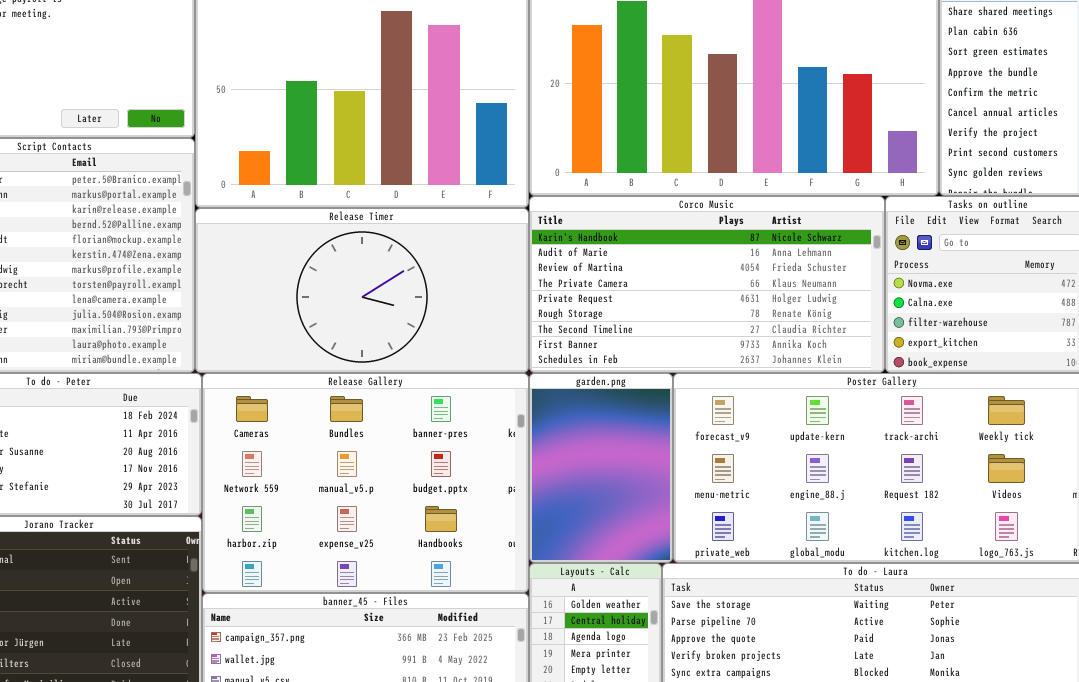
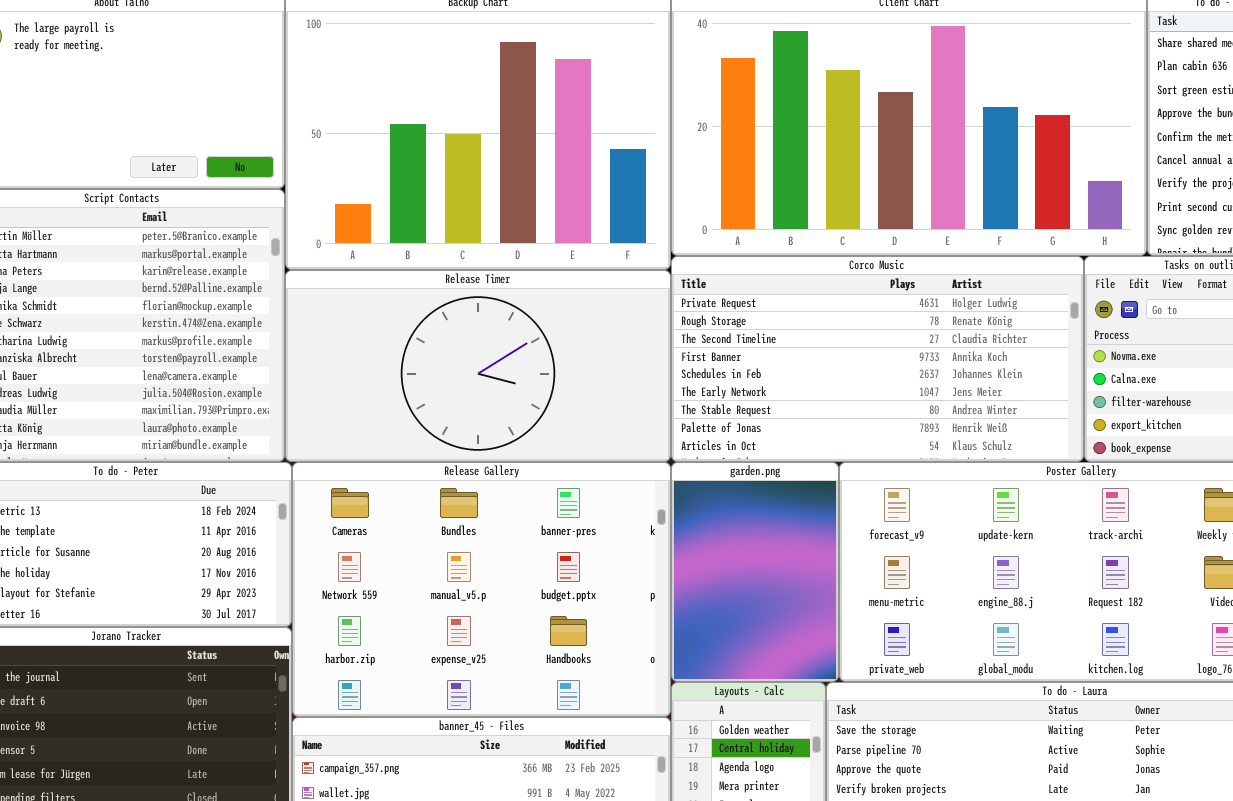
Corco Music: [529,196,885,373] -> [671,256,1084,462], scrolled down 4 rows

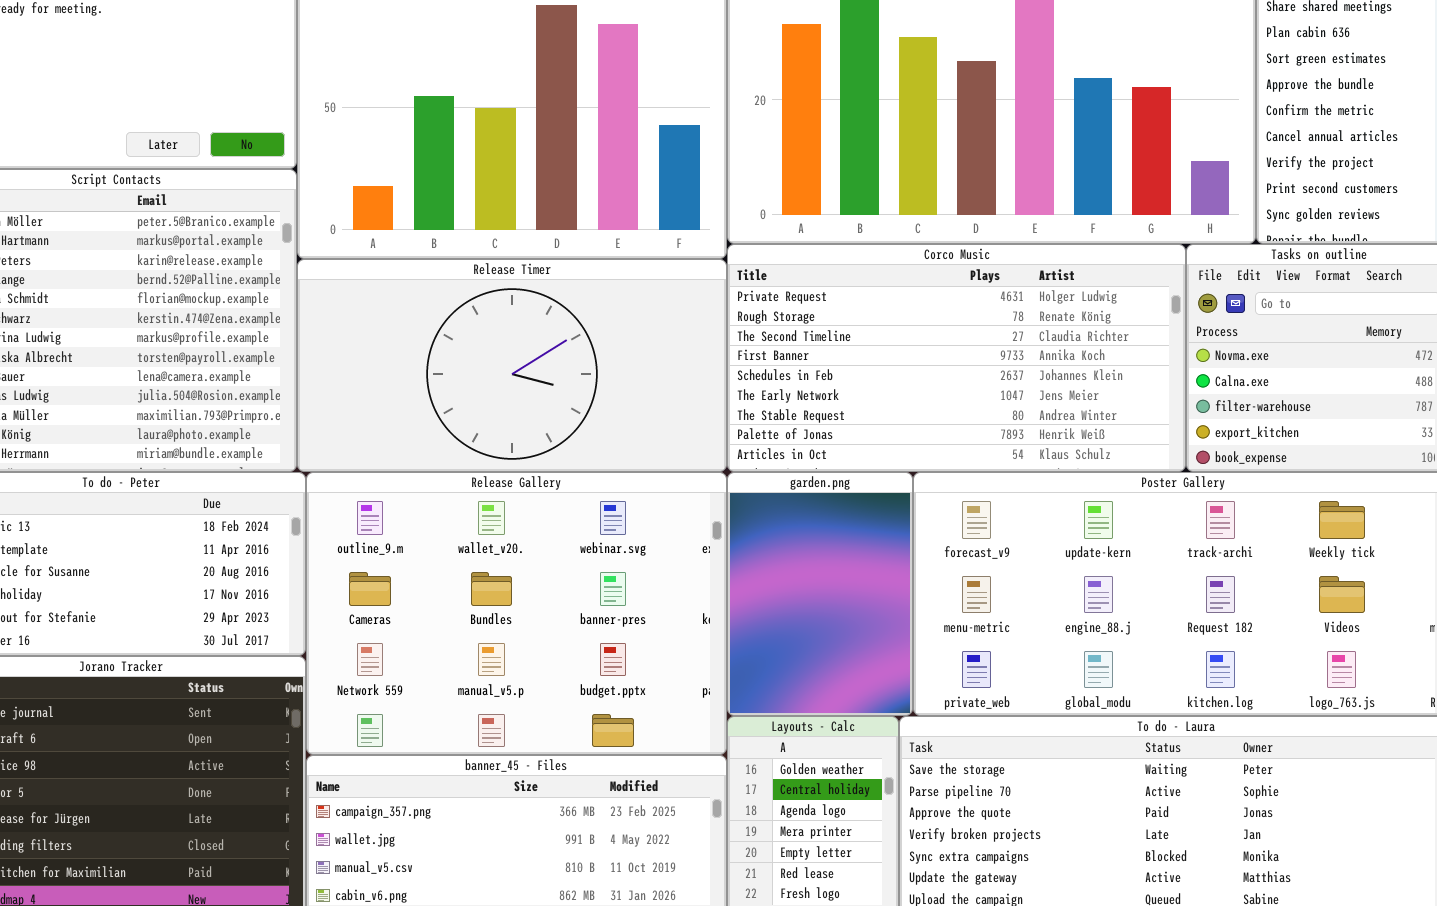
Release Gallery: [292,462,671,717] -> [306,472,727,755], scrolled up 1 row

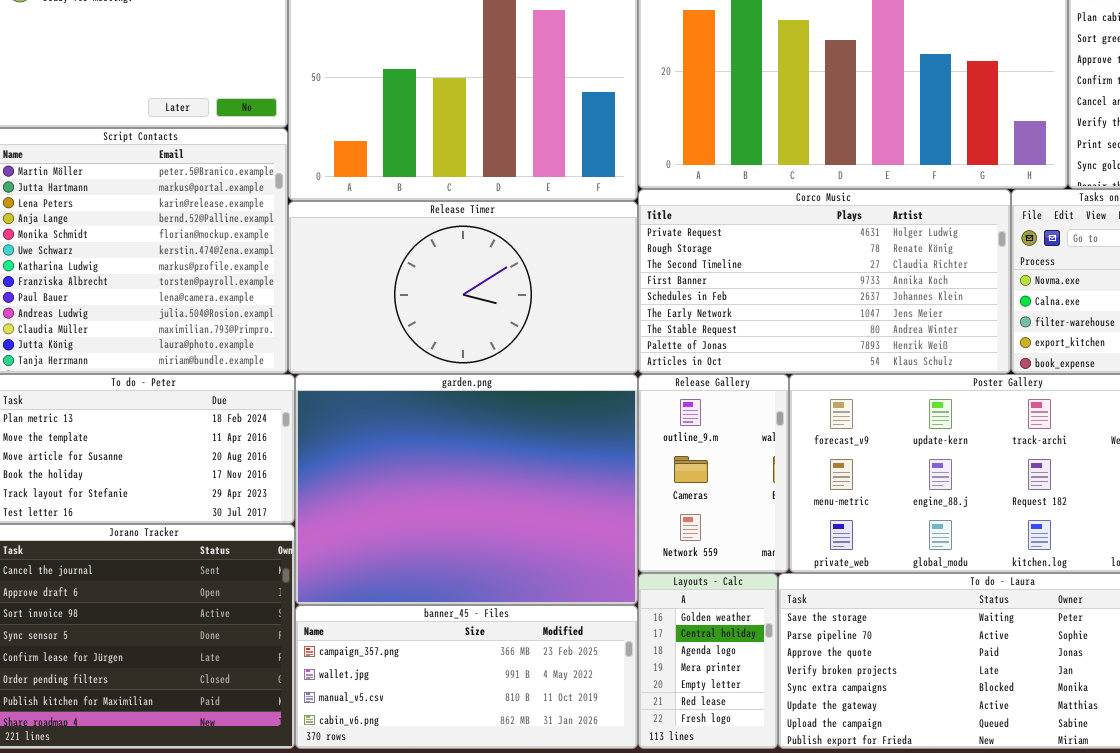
Release Gallery: [306,472,727,755] -> [638,374,789,573], moved, resized
garden.png: [727,472,913,716] -> [295,374,638,605], moved, resized

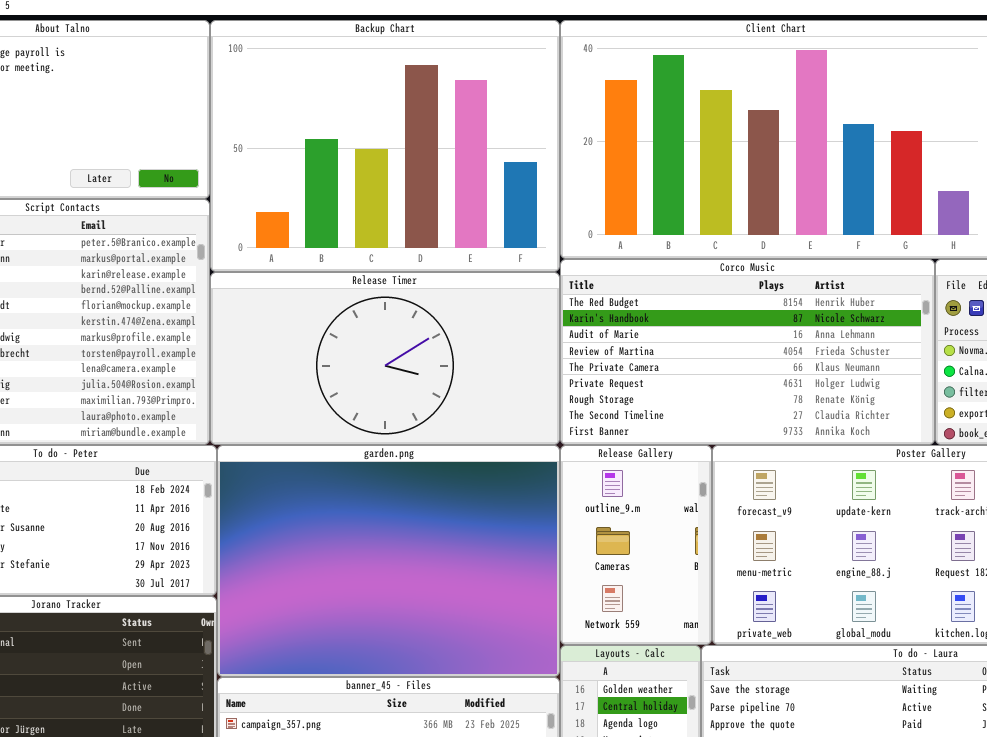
Corco Music: [638,189,1011,374] -> [560,259,935,445], scrolled up 5 rows

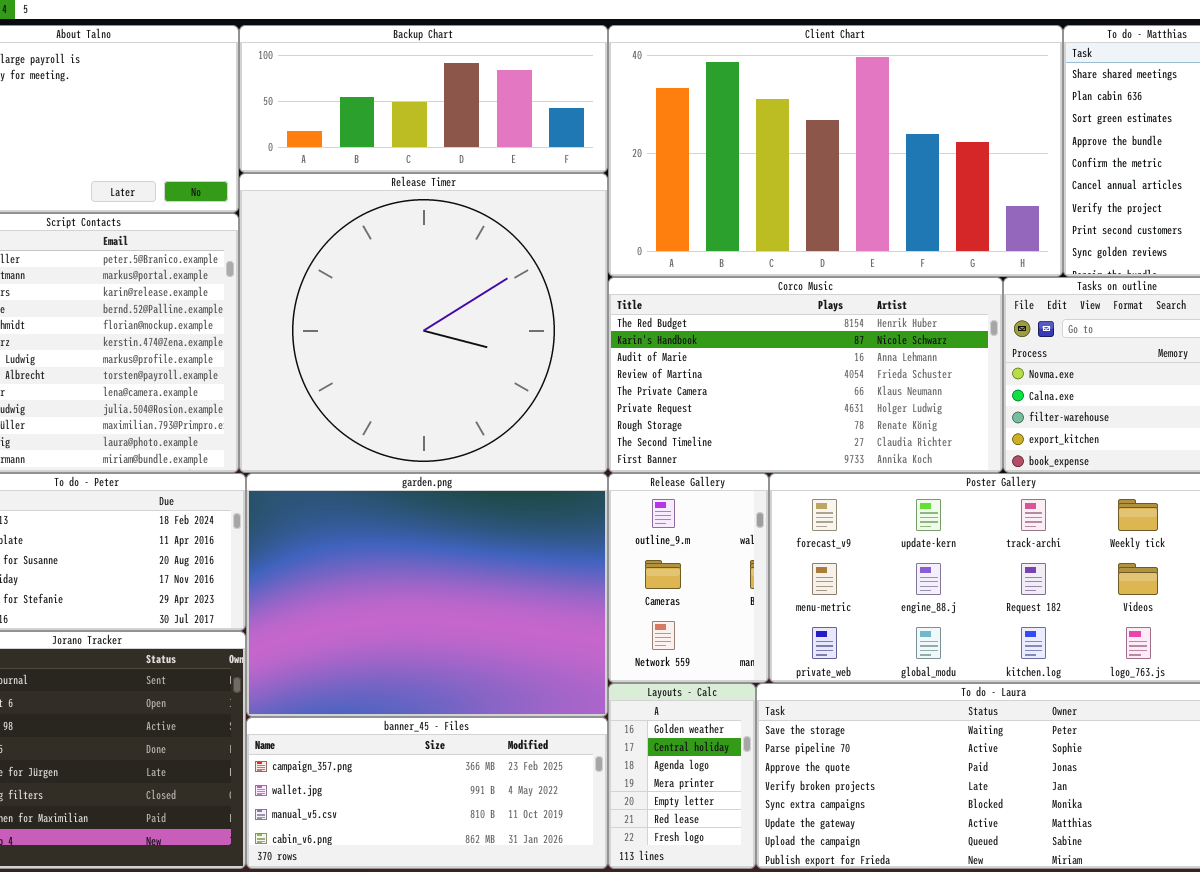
Backup Chart: [210,20,560,272] -> [239,25,608,173], resized
Release Timer: [210,272,560,445] -> [239,173,608,473], resized

